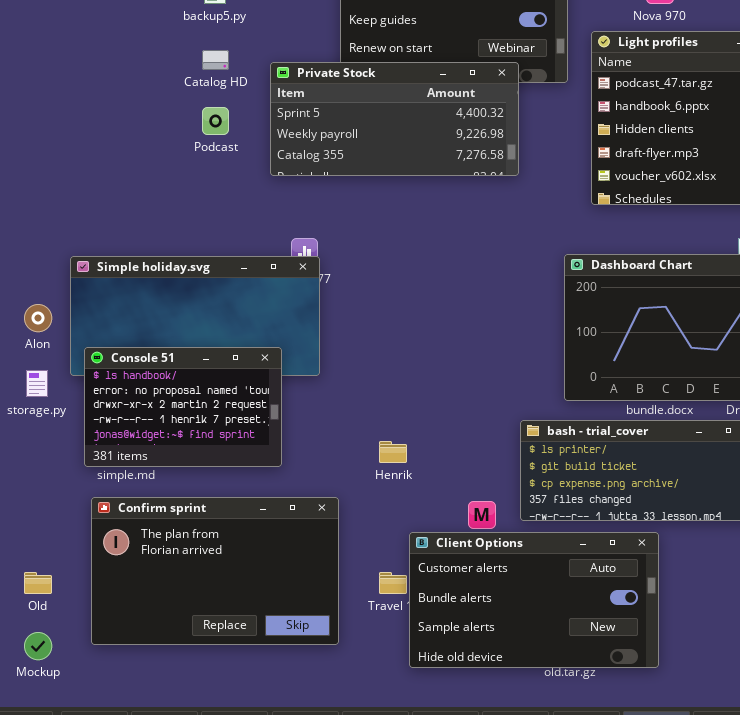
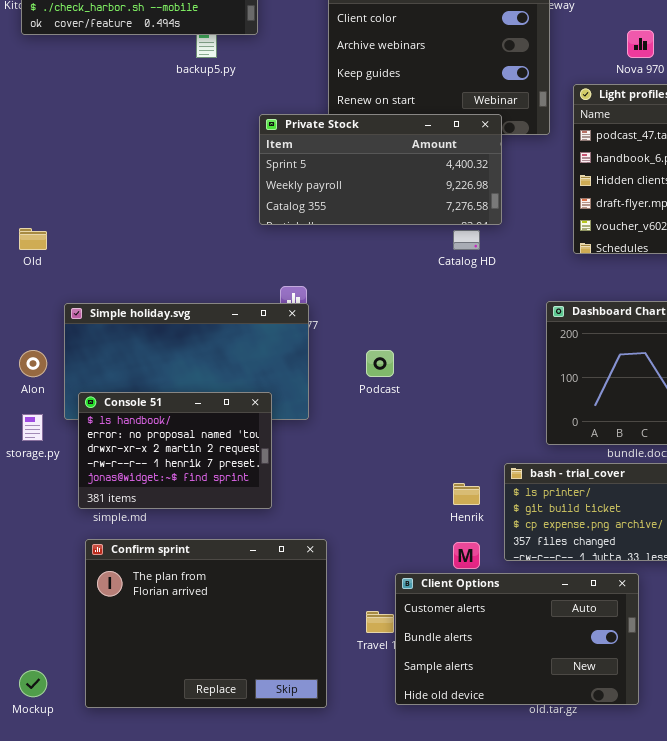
Catalog HD: [202,50,229,70] -> [453,230,480,250], moved
Podcast: [202,107,229,135] -> [366,350,394,377], moved
Henrik: [379,441,407,463] -> [453,483,480,505], moved
Confirm sprint: [91,497,339,645] -> [85,539,327,708], resized
Old: [24,572,52,594] -> [19,228,47,250], moved

